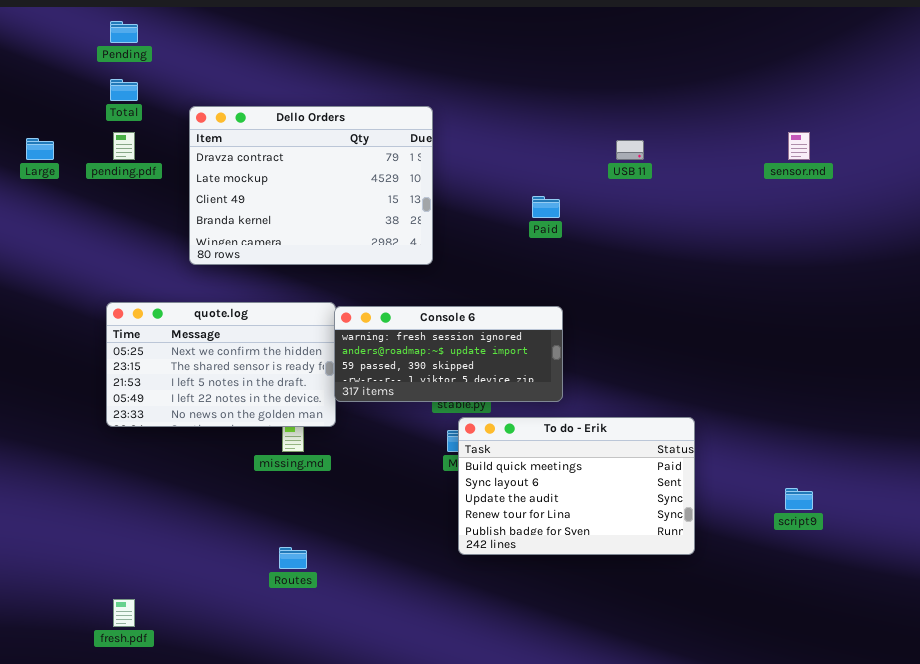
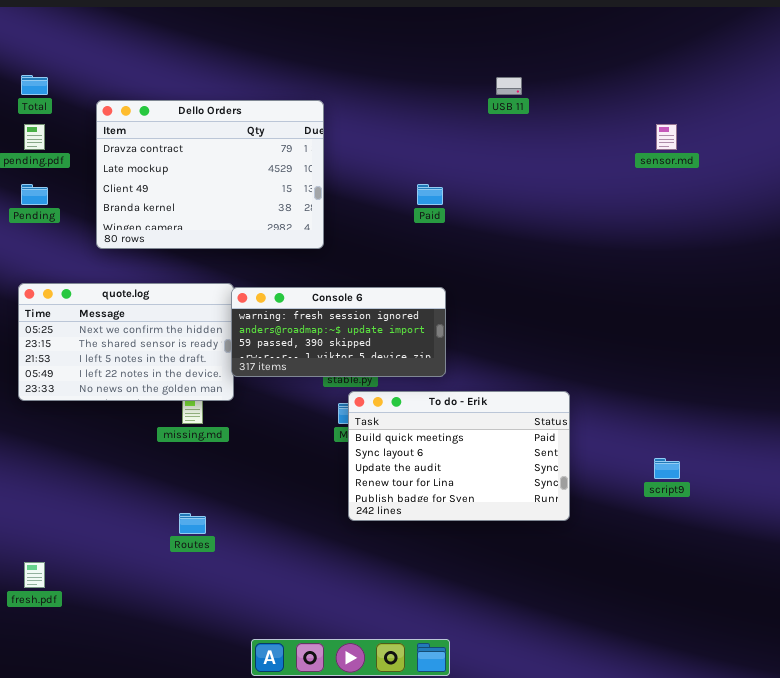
Pending: [110,21,138,43] -> [21,184,48,205], moved
USB 11: [616,140,644,160] -> [496,77,522,95], moved

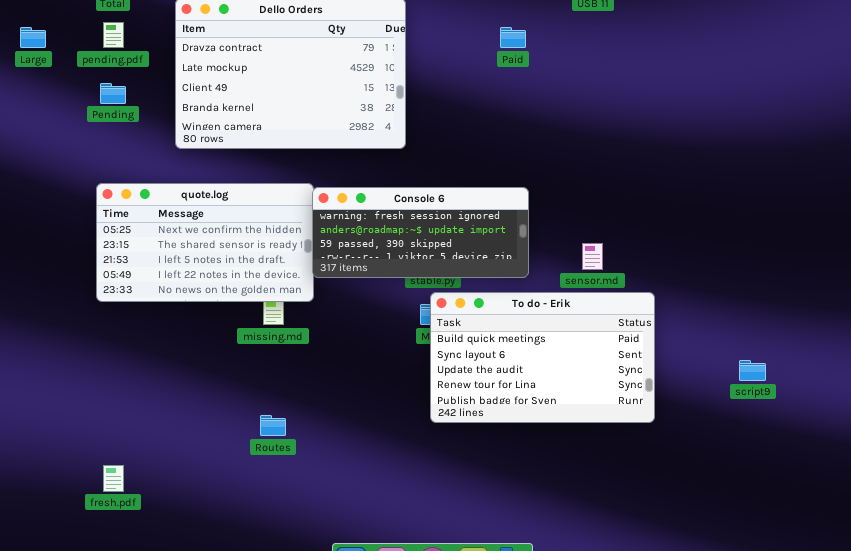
sensor.md: [656,124,677,150] -> [582,243,603,270], moved
Paid: [417,184,443,205] -> [500,27,526,48], moved

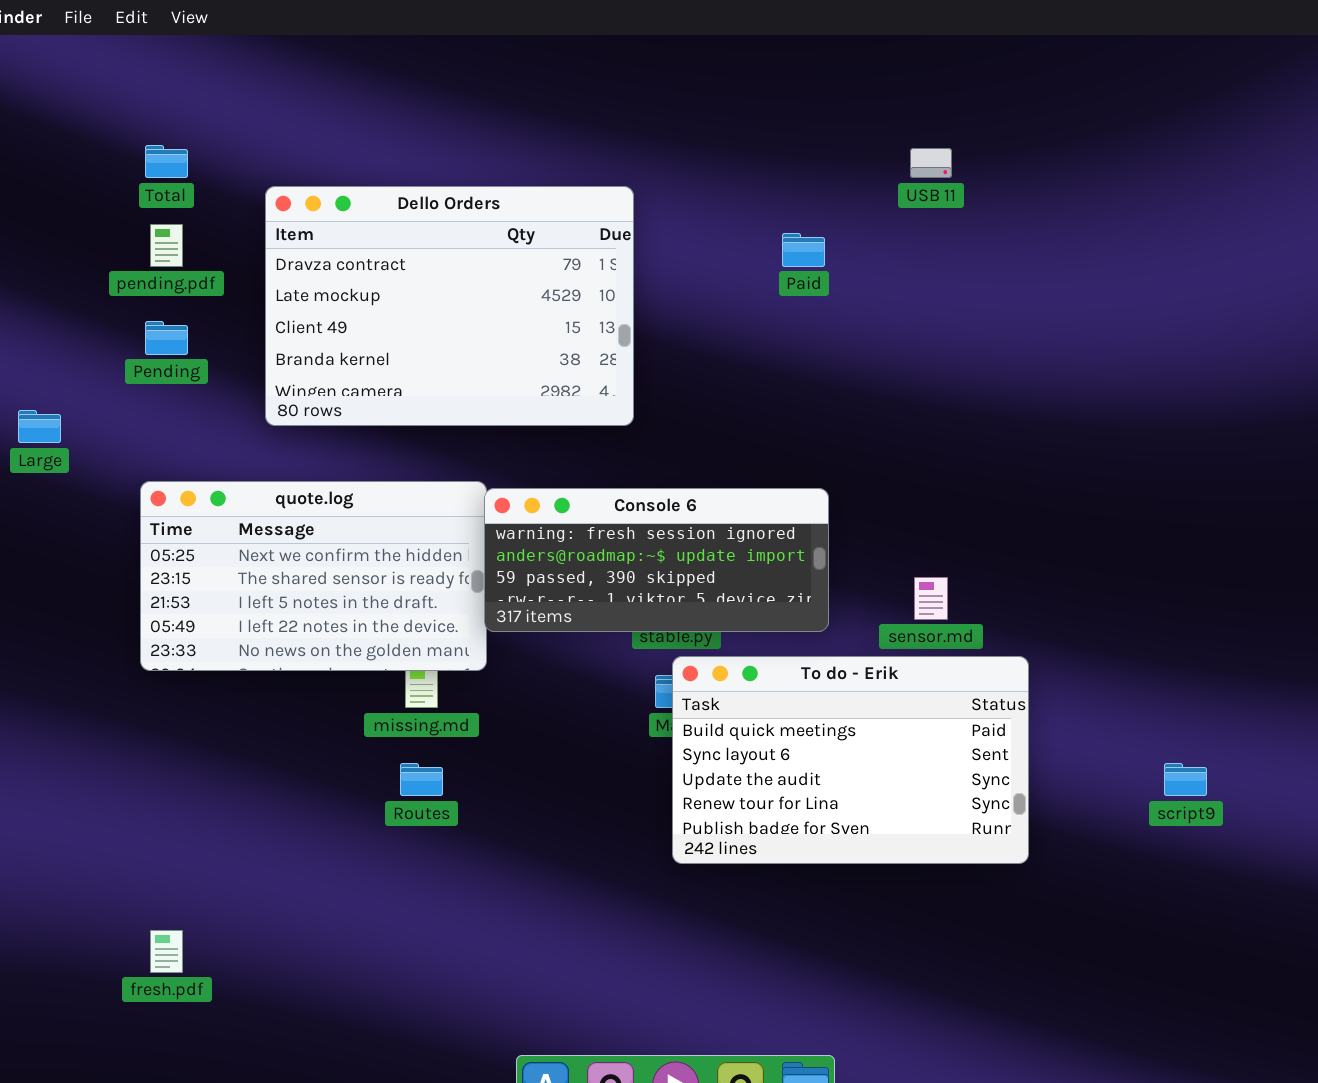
Large: [20,27,46,48] -> [18,410,61,443], moved
Routes: [260,415,286,436] -> [400,763,443,796], moved

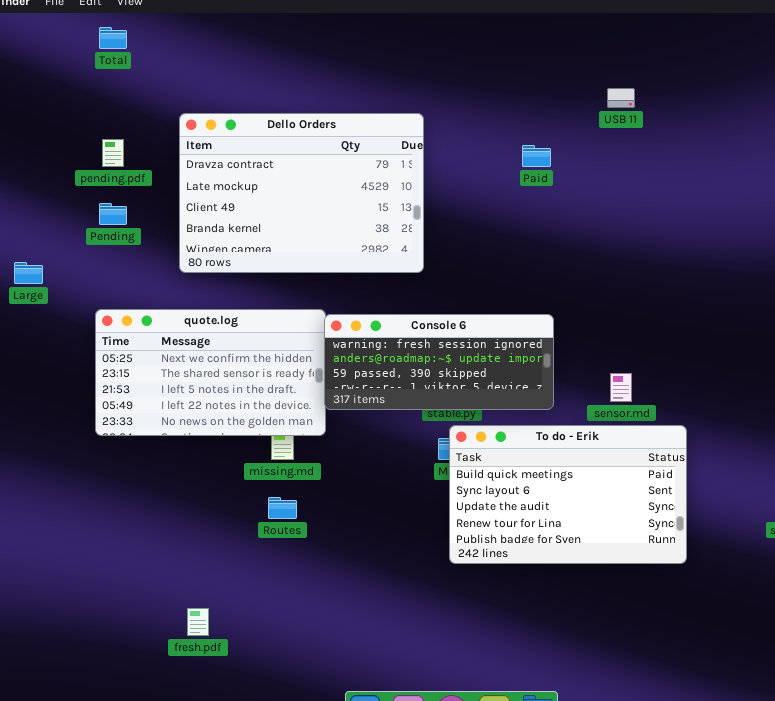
Total: [145,145,188,178] -> [99,27,127,49], moved
fresh.pdf: [150,930,183,973] -> [187,608,209,636], moved

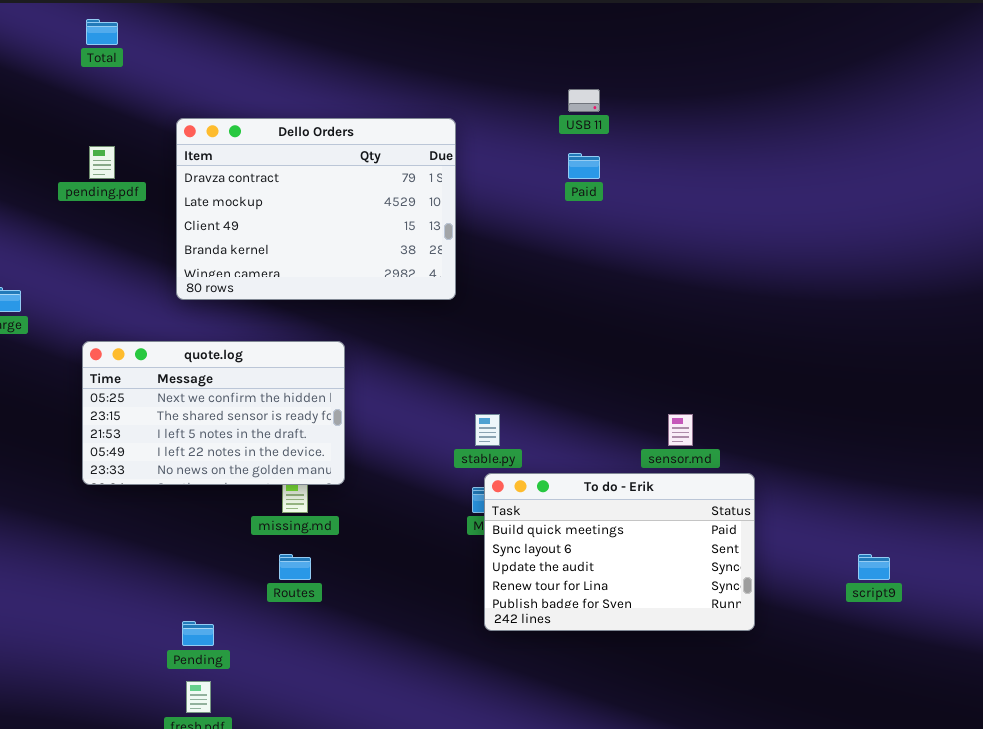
USB 11: [607,88,635,108] -> [568,89,600,112], moved
Pending: [99,203,127,225] -> [182,621,214,646], moved
Console 6: [324,314,554,410] -> none, closed

